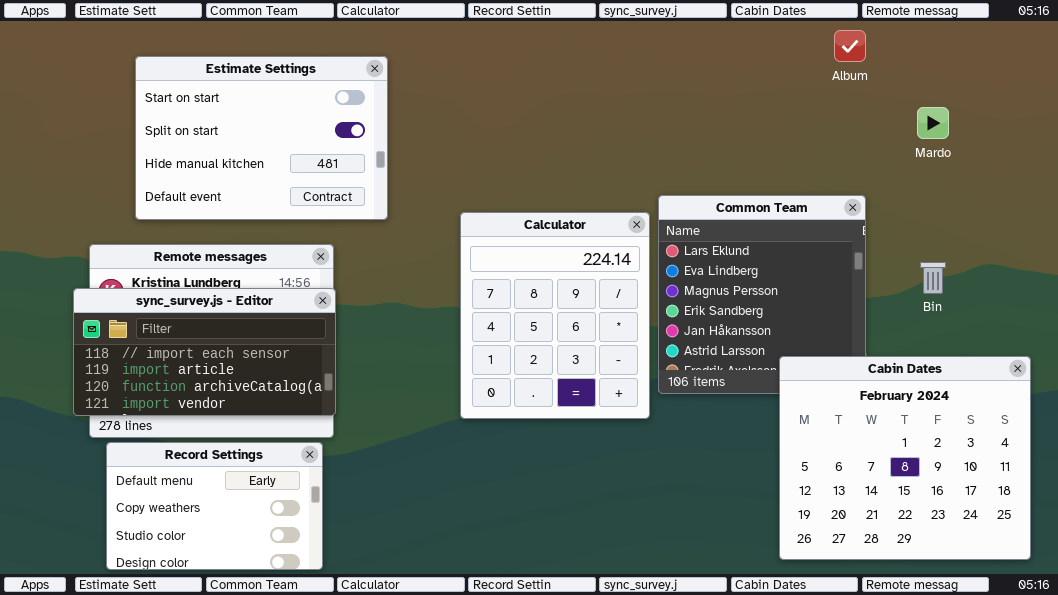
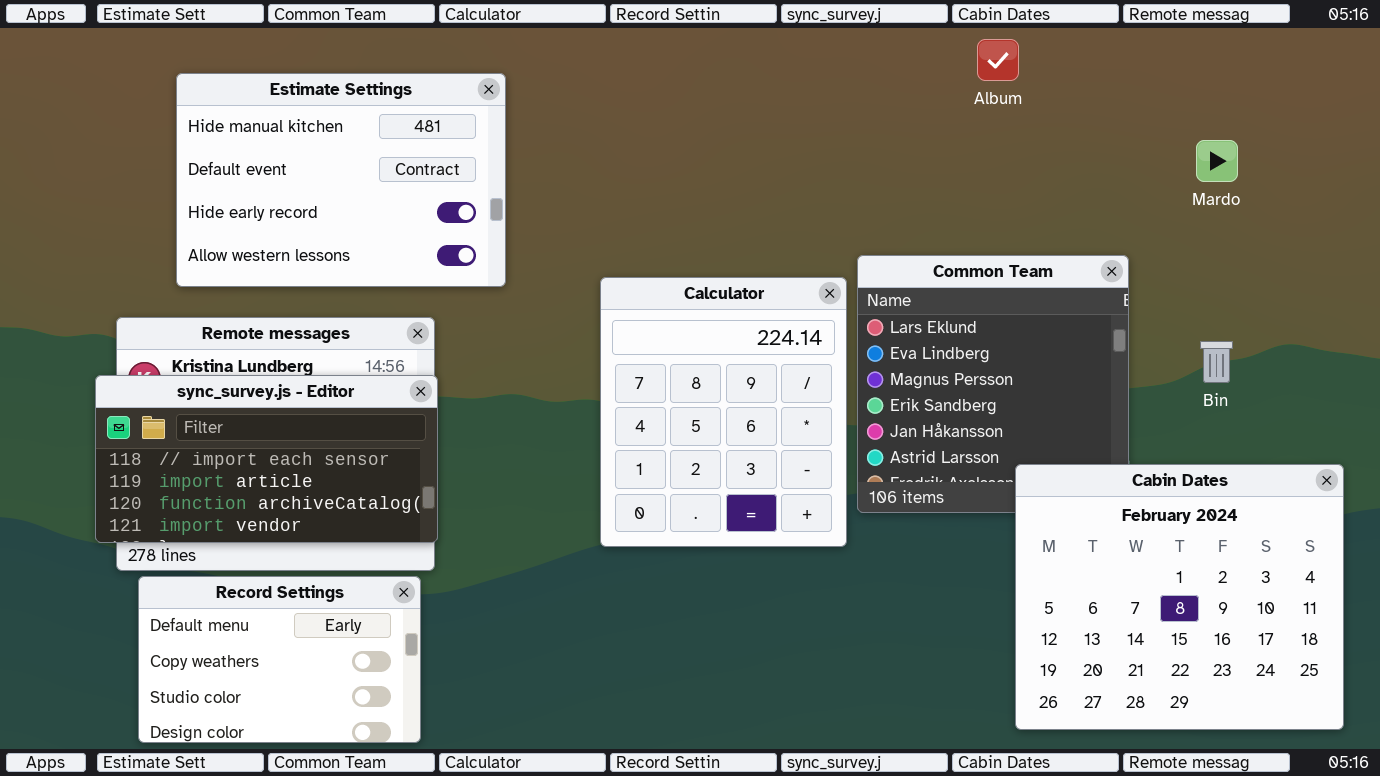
Album: [834,30,866,62] -> [977,39,1019,81], moved
Estimate Settings: [135,56,388,220] -> [176,73,506,287], scrolled down 2 rows

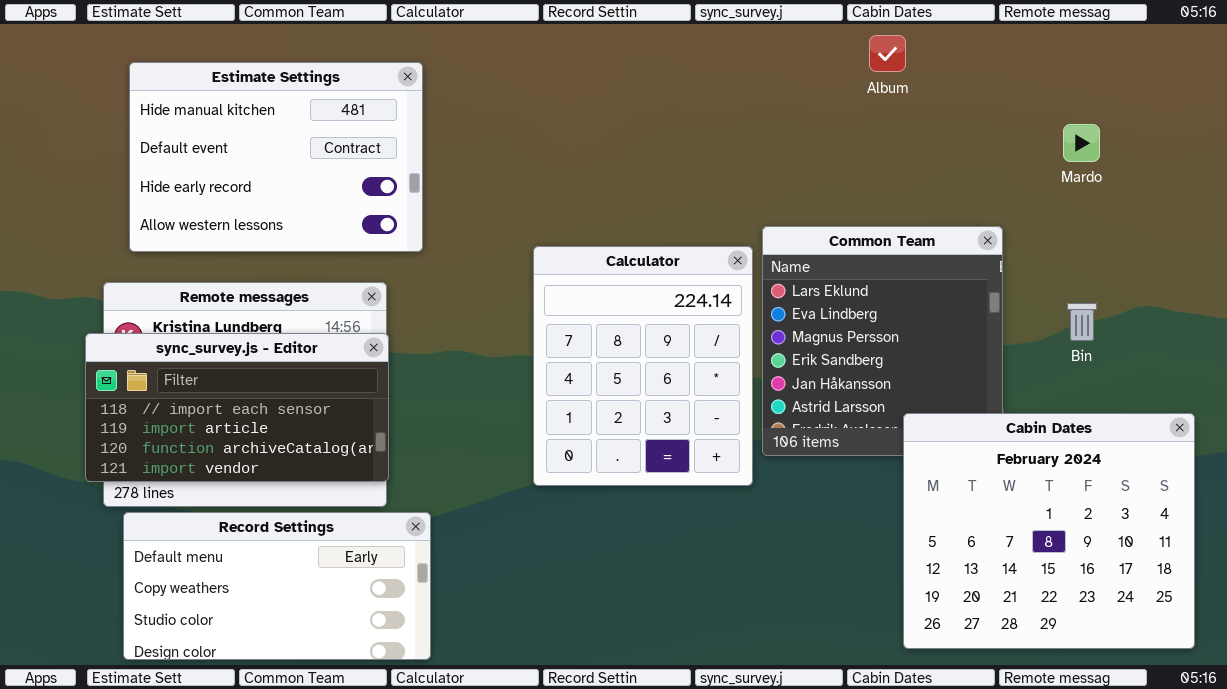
Estimate Settings: [176,73,506,287] -> [129,62,423,252], moved
Record Settings: [138,576,421,743] -> [123,512,431,660], resized

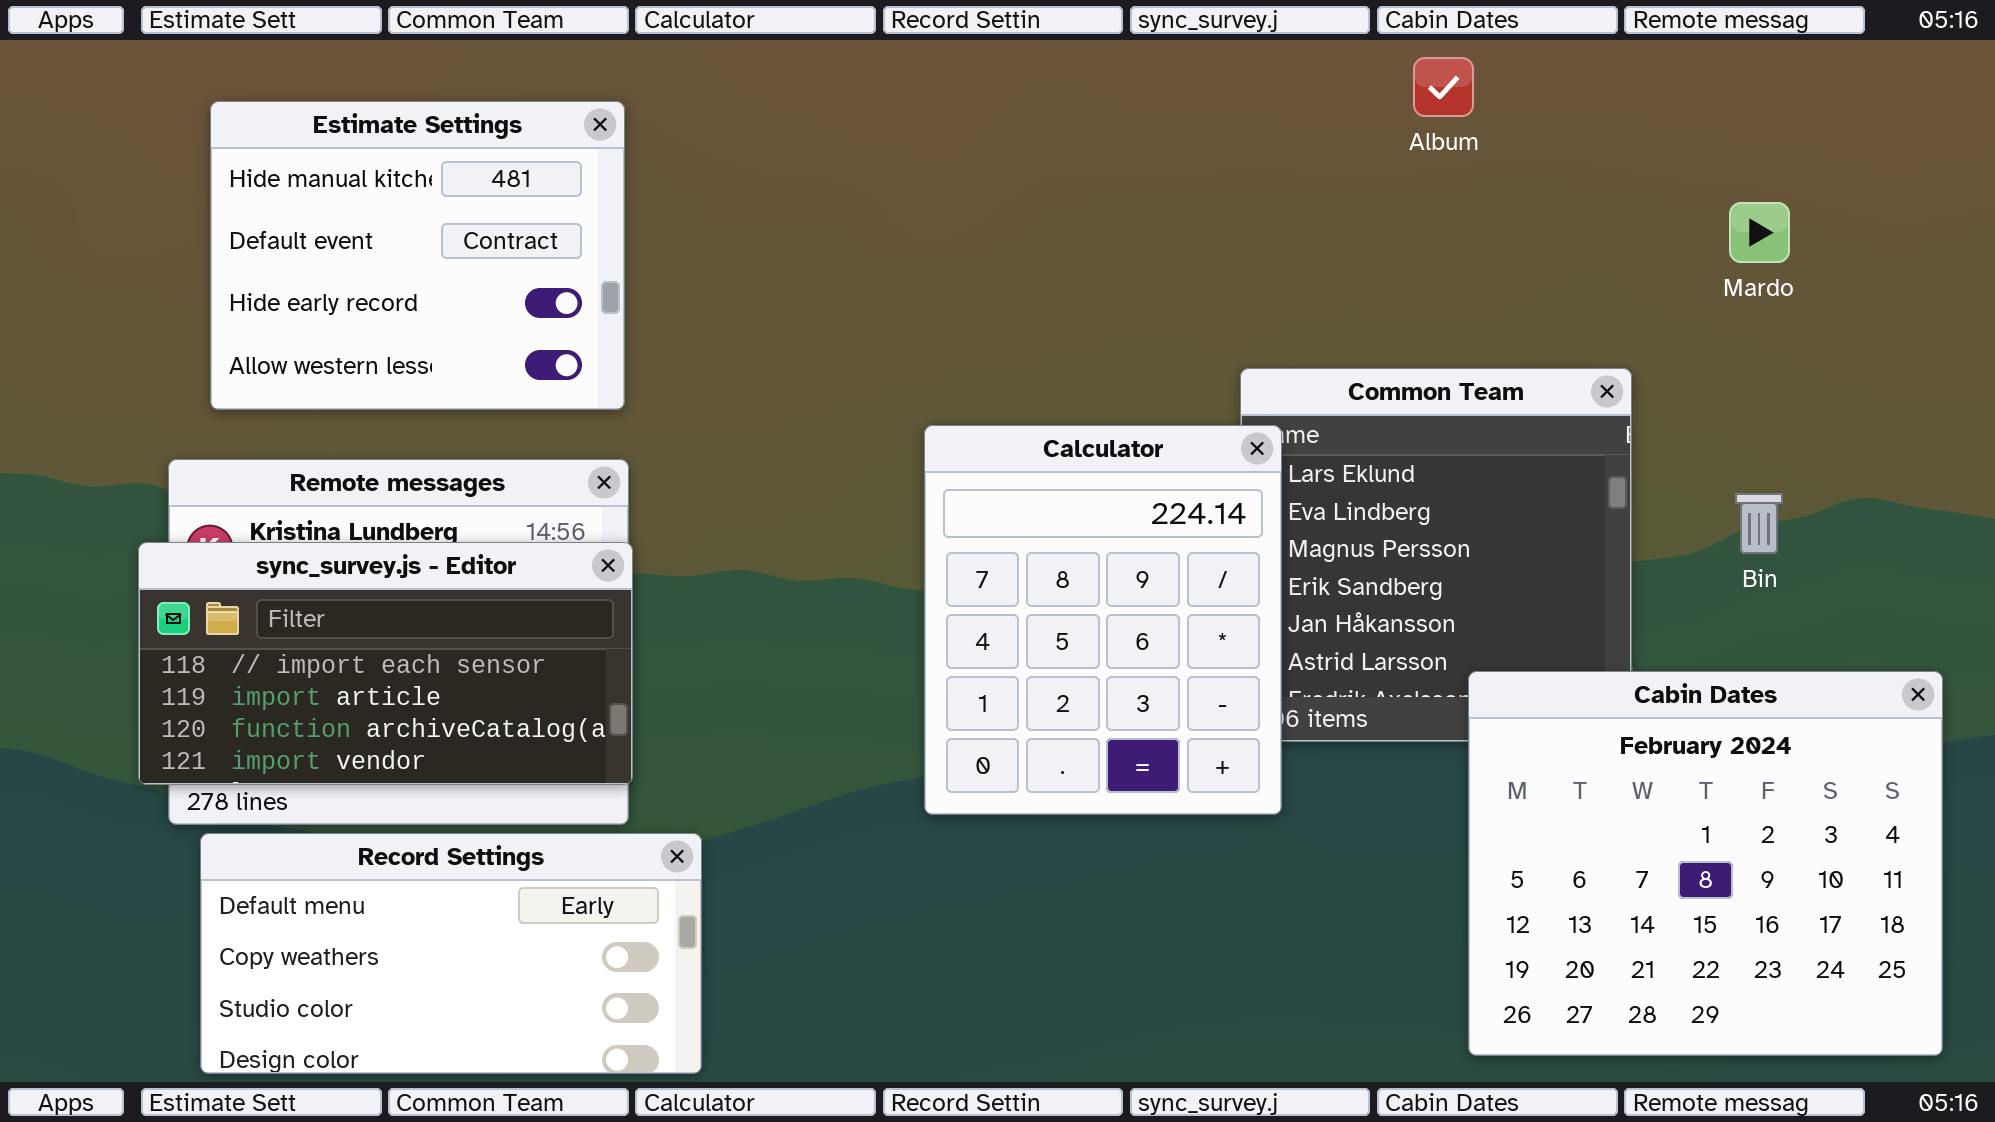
Estimate Settings: [129,62,423,252] -> [210,101,625,410], resized
Calculator: [533,246,753,486] -> [924,425,1282,815], moved

